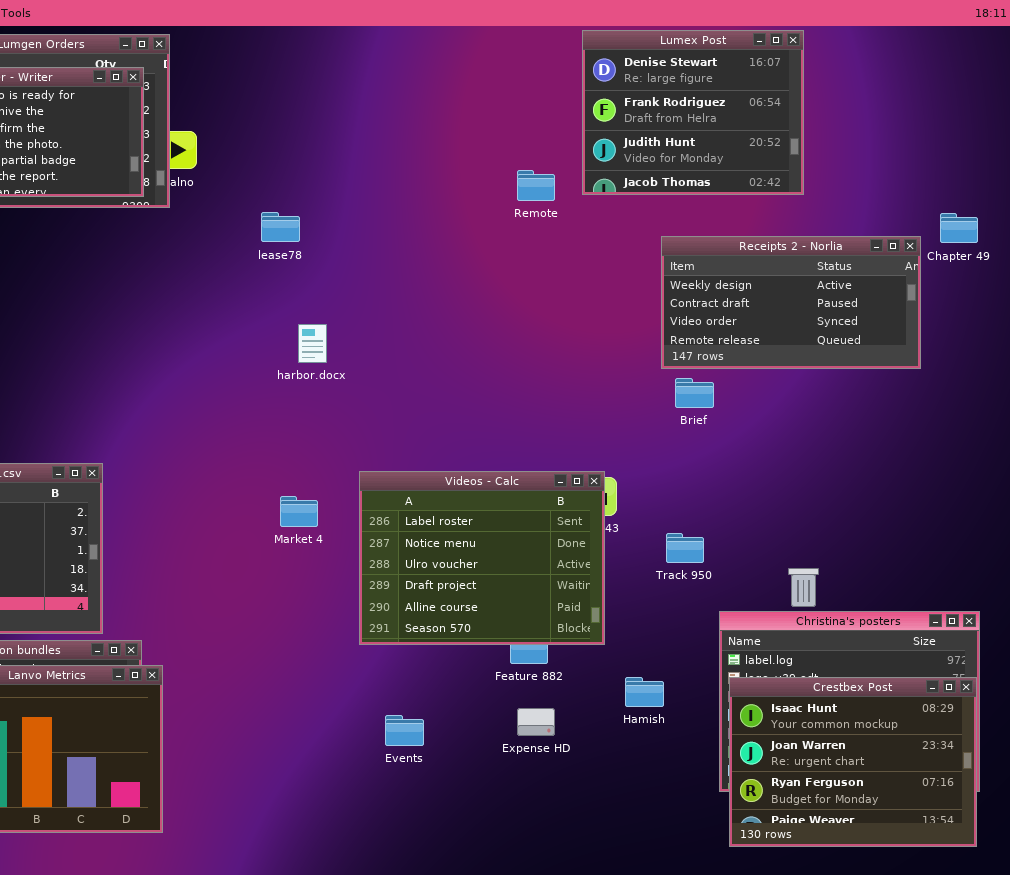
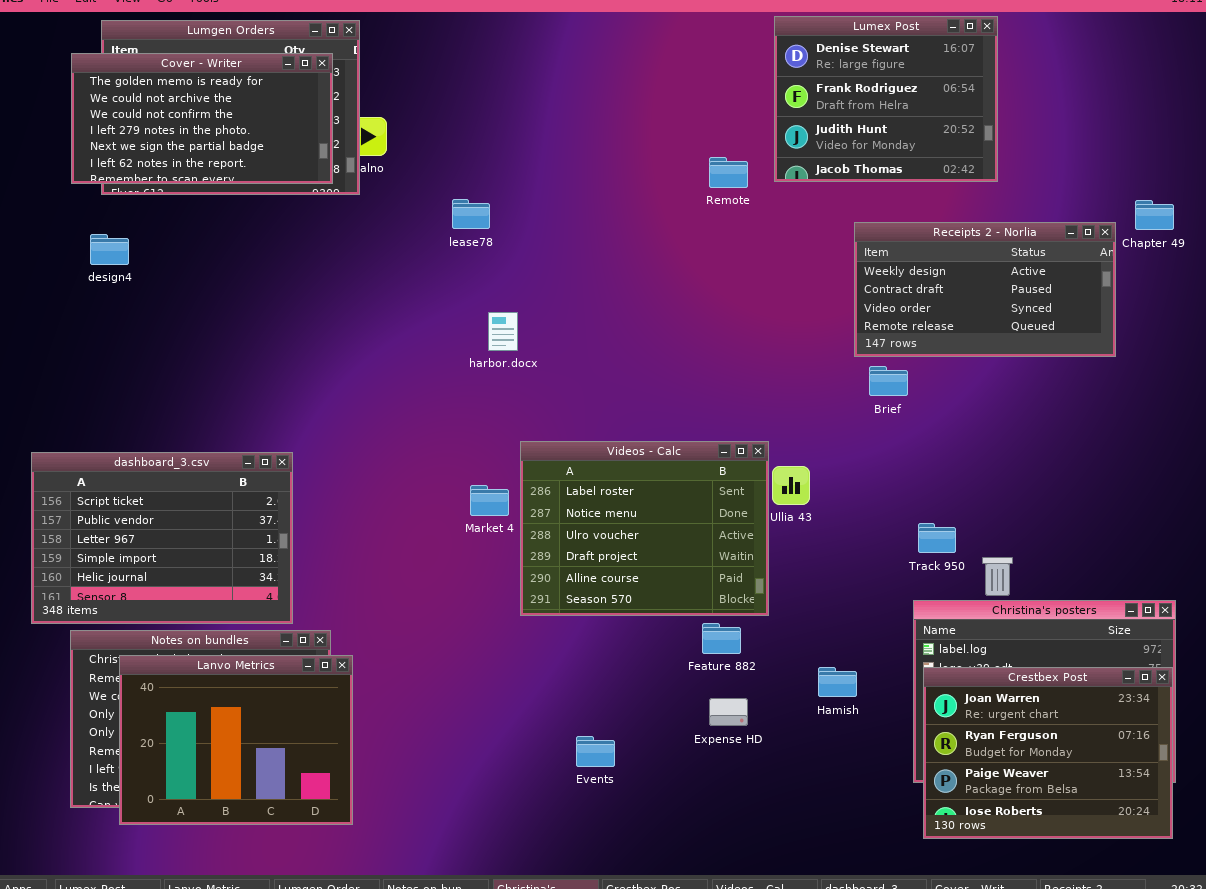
Videos - Calc: [359,471,605,645] -> [520,441,769,616], moved
Track 950: [666,533,704,563] -> [918,523,956,553], moved
Crestbex Post: [729,677,977,847] -> [923,667,1173,839], scrolled down 1 row
Events: [385,715,424,746] -> [576,736,615,767], moved

